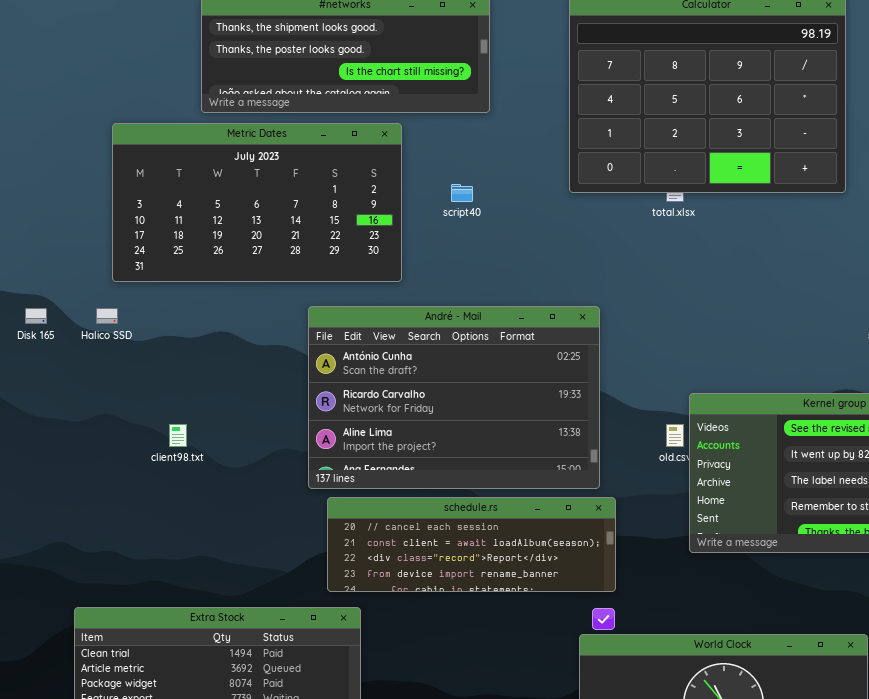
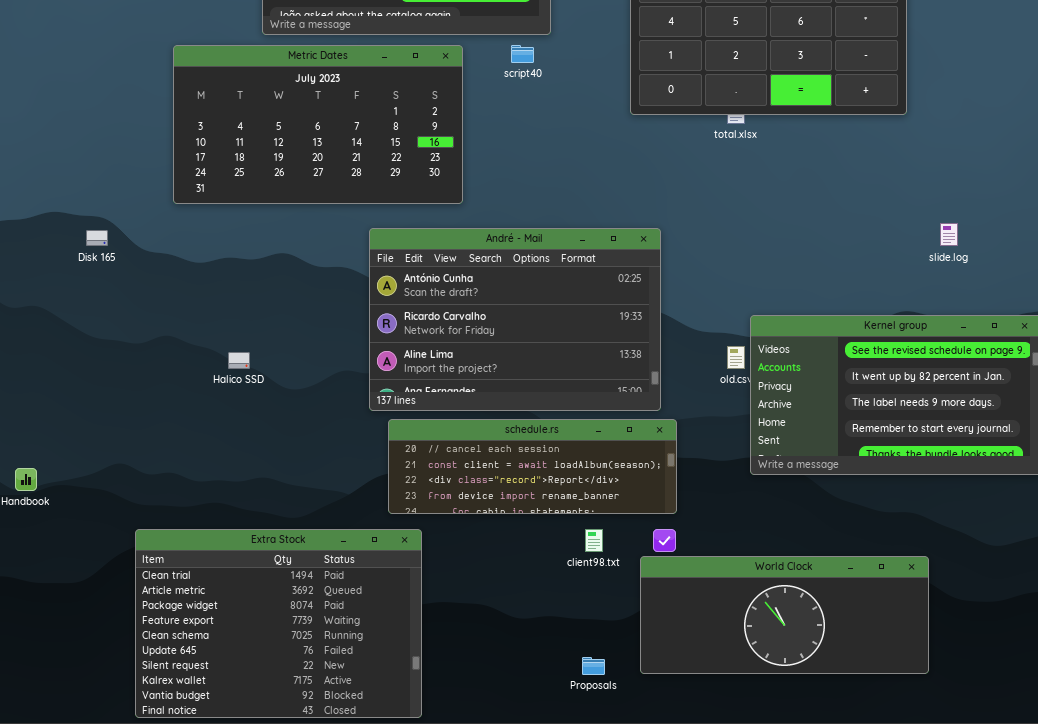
script40: [451,184,473,202] -> [511,45,534,63], moved
Halico SSD: [96,308,118,324] -> [228,352,250,369], moved
client98.txt: [169,424,187,447] -> [585,529,603,552], moved

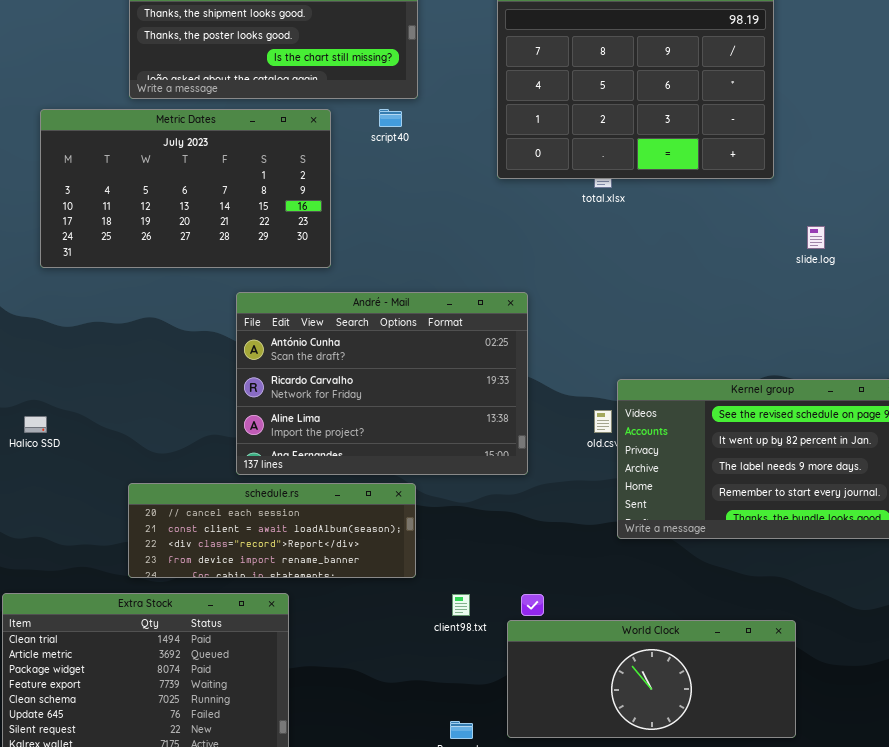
slide.log: [940,223,958,246] -> [807,226,825,249], moved
Halico SSD: [228,352,250,369] -> [24,416,47,433], moved
schedule.rs: [388,419,677,514] -> [128,483,416,578], moved

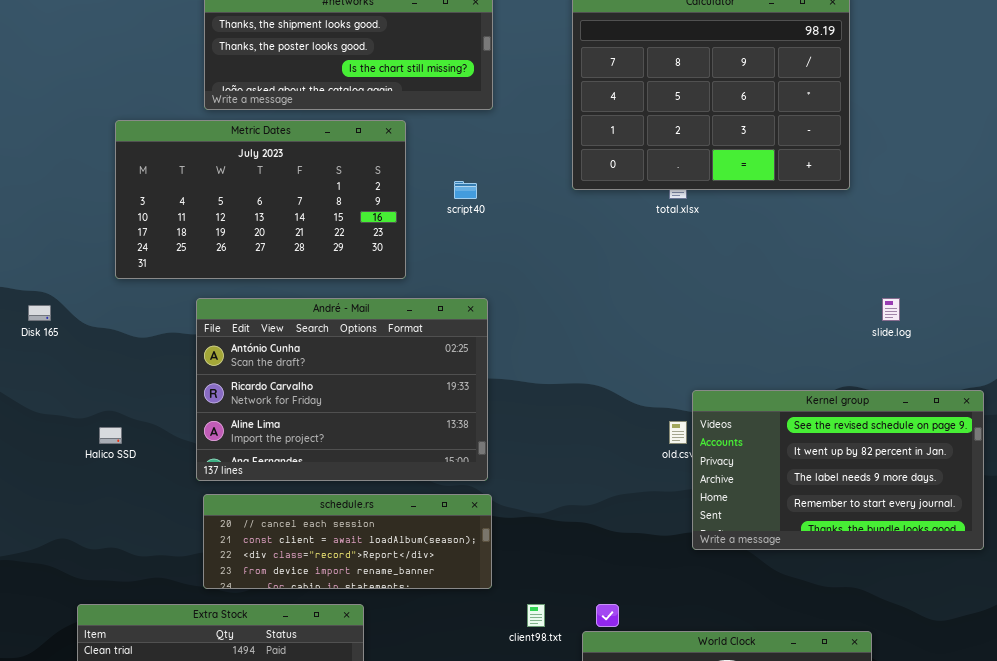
script40: [379,109,402,127] -> [454,181,477,199], moved
slide.log: [807,226,825,249] -> [882,298,900,321], moved
André - Mail: [236,292,528,475] -> [196,298,488,481], moved

